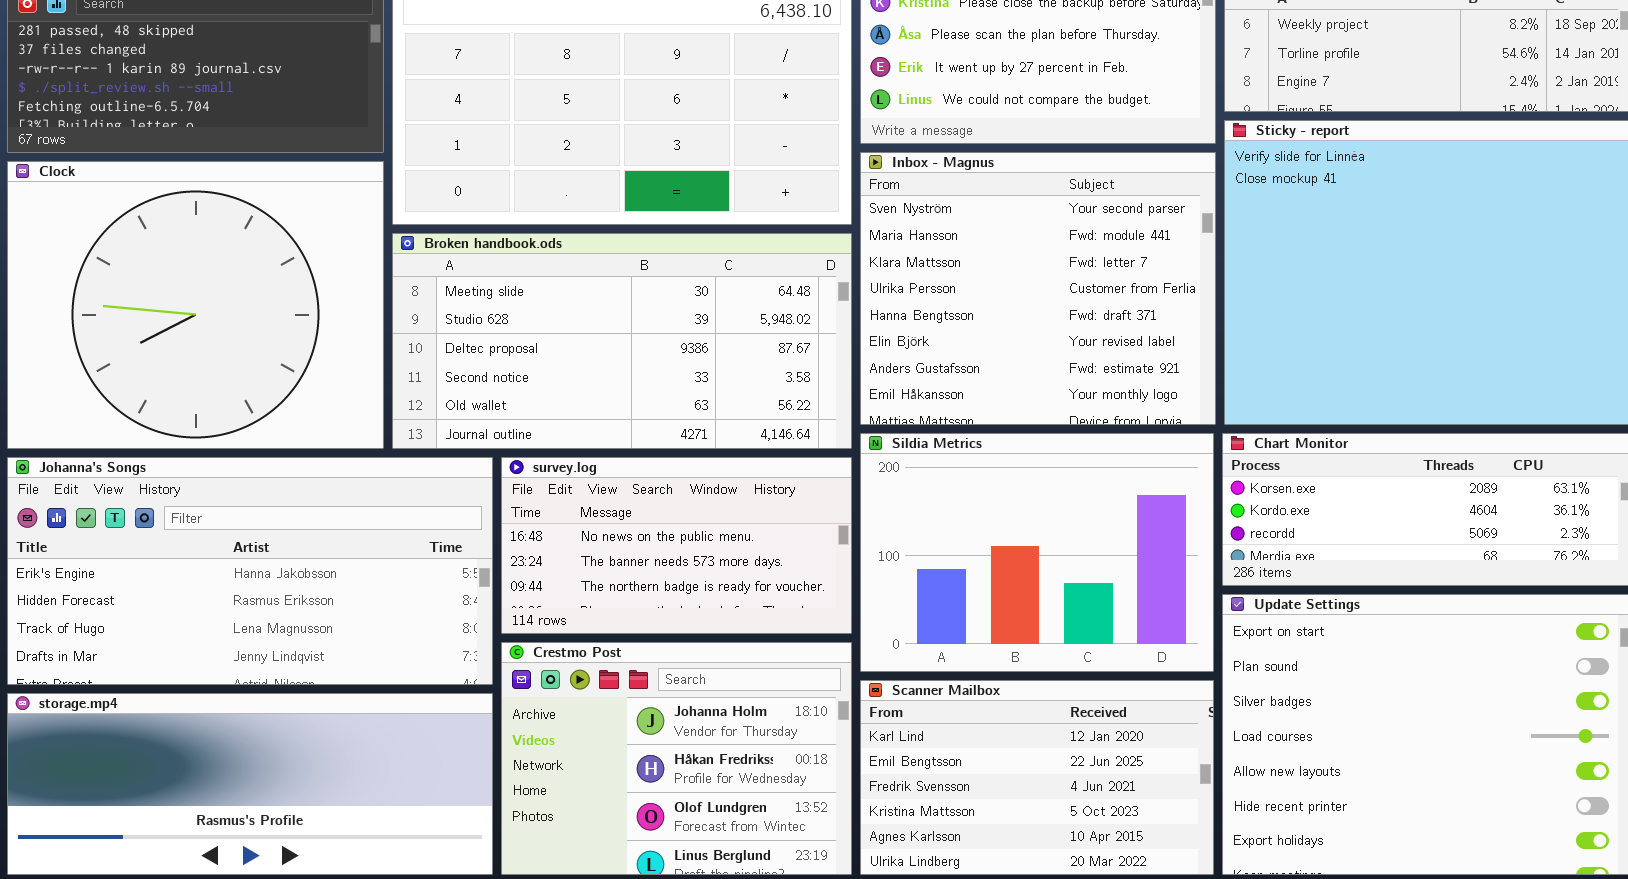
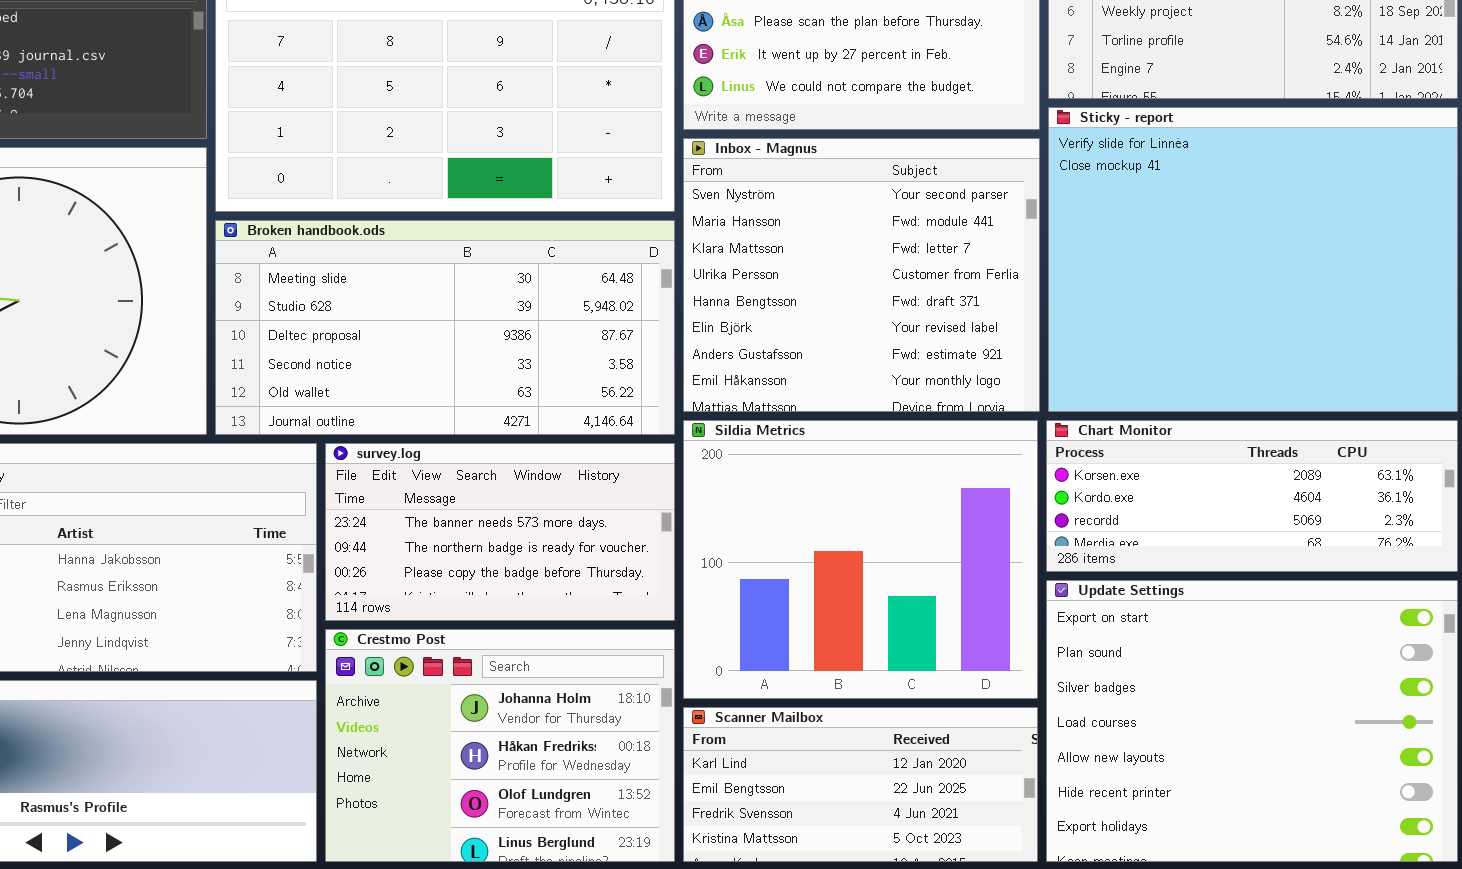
Sildia Metrics: [860,433,1214,672] -> [683,420,1038,699], resized
survey.log: [501,457,852,634] -> [325,443,675,621], scrolled down 1 row
Scanner Mailbox: [860,680,1214,875] -> [683,707,1038,862], resized

